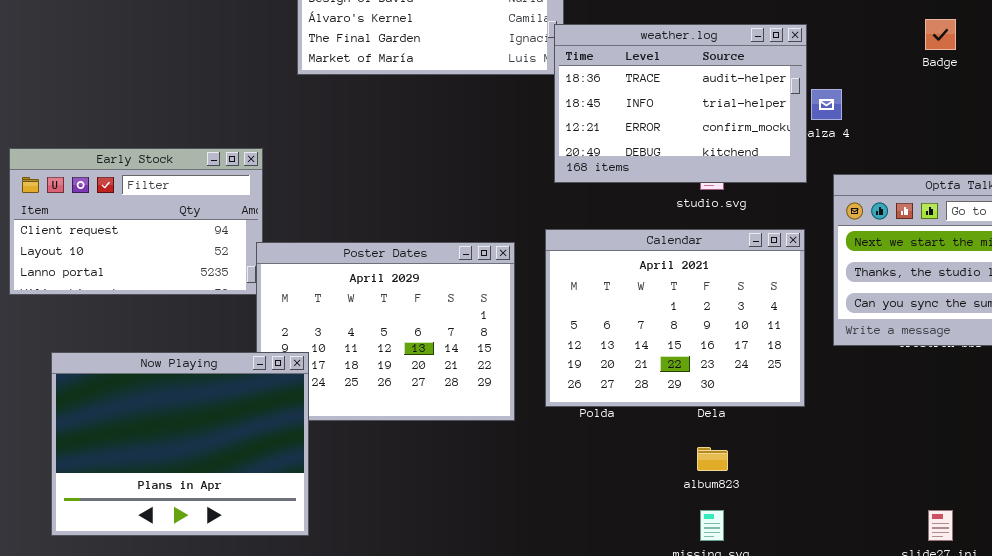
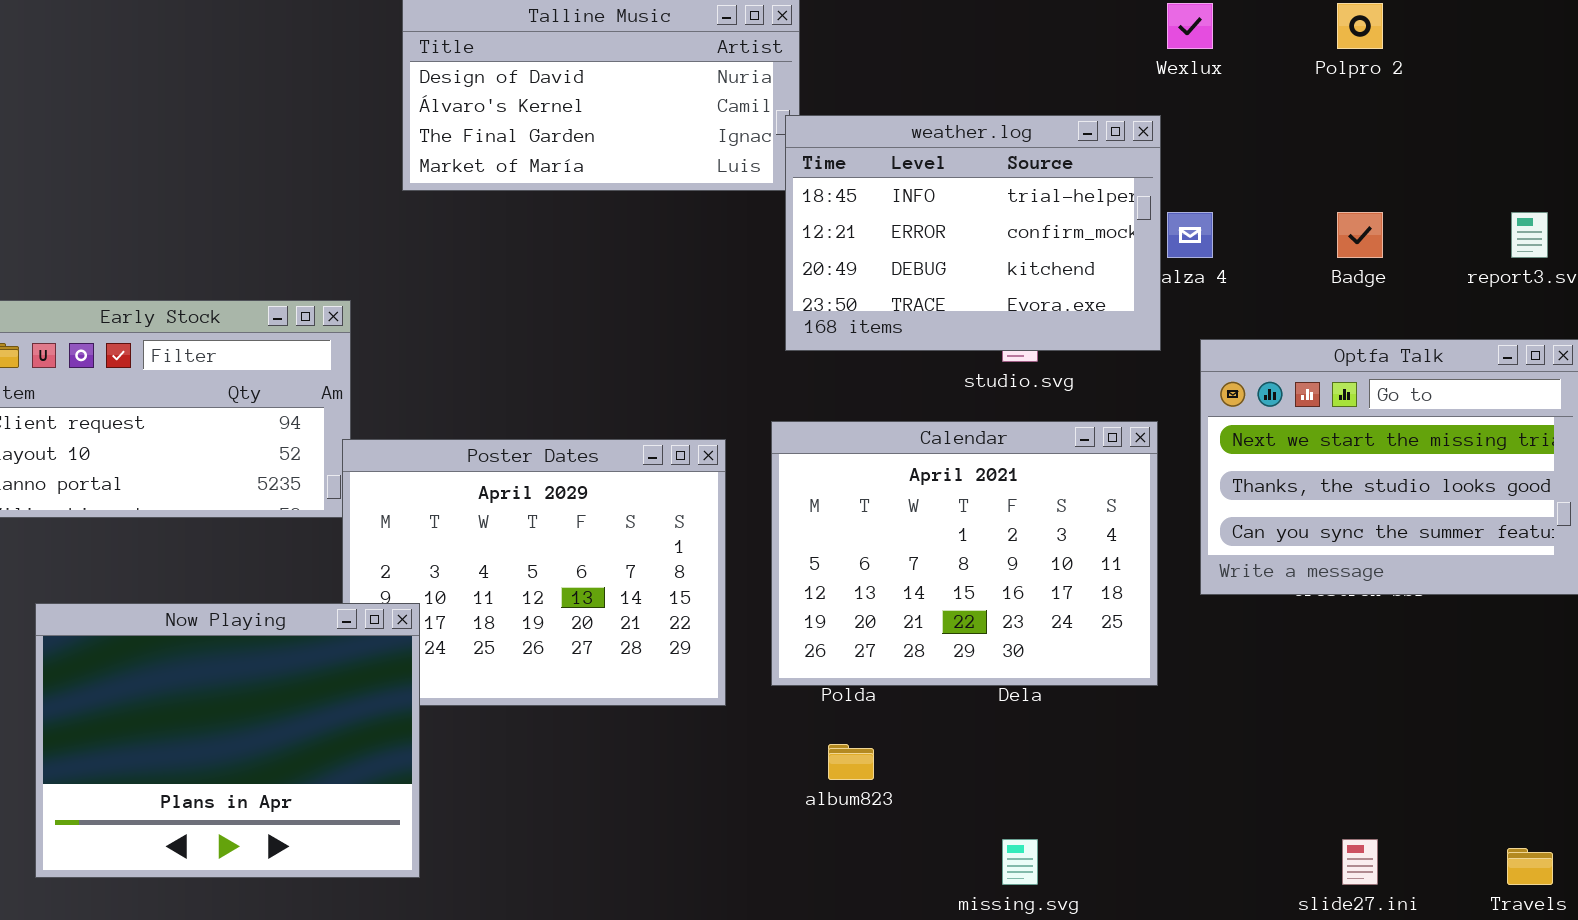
Badge: [925,19,956,50] -> [1337,212,1383,258], moved
weather.log: [554,24,807,183] -> [785,115,1161,351], scrolled down 1 row
album823: [697,447,728,471] -> [828,744,874,780], moved

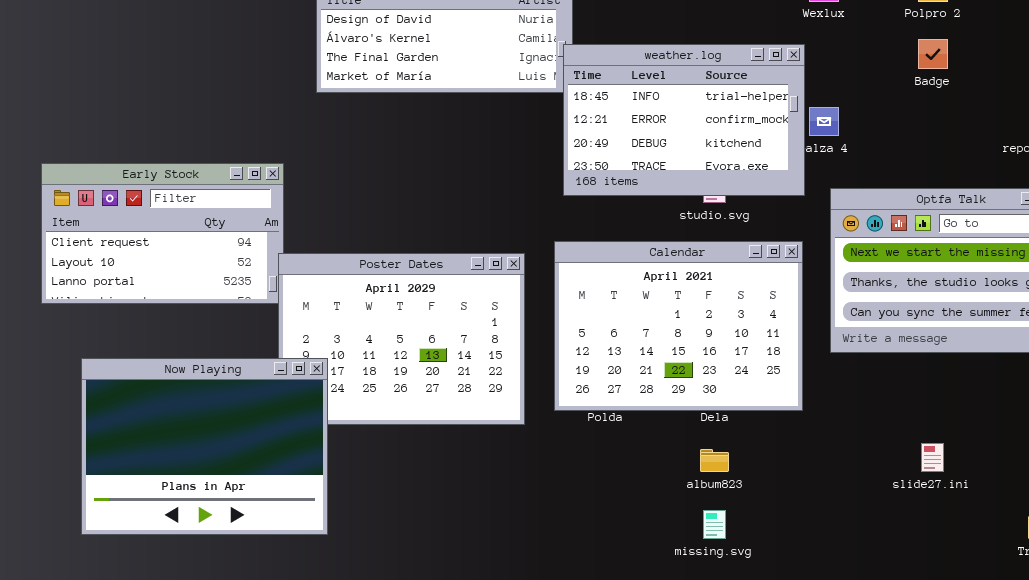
Badge: [1337,212,1383,258] -> [918,39,948,69], moved
album823: [828,744,874,780] -> [700,449,729,472], moved
slide27.ini: [1342,839,1378,885] -> [921,443,944,472], moved

